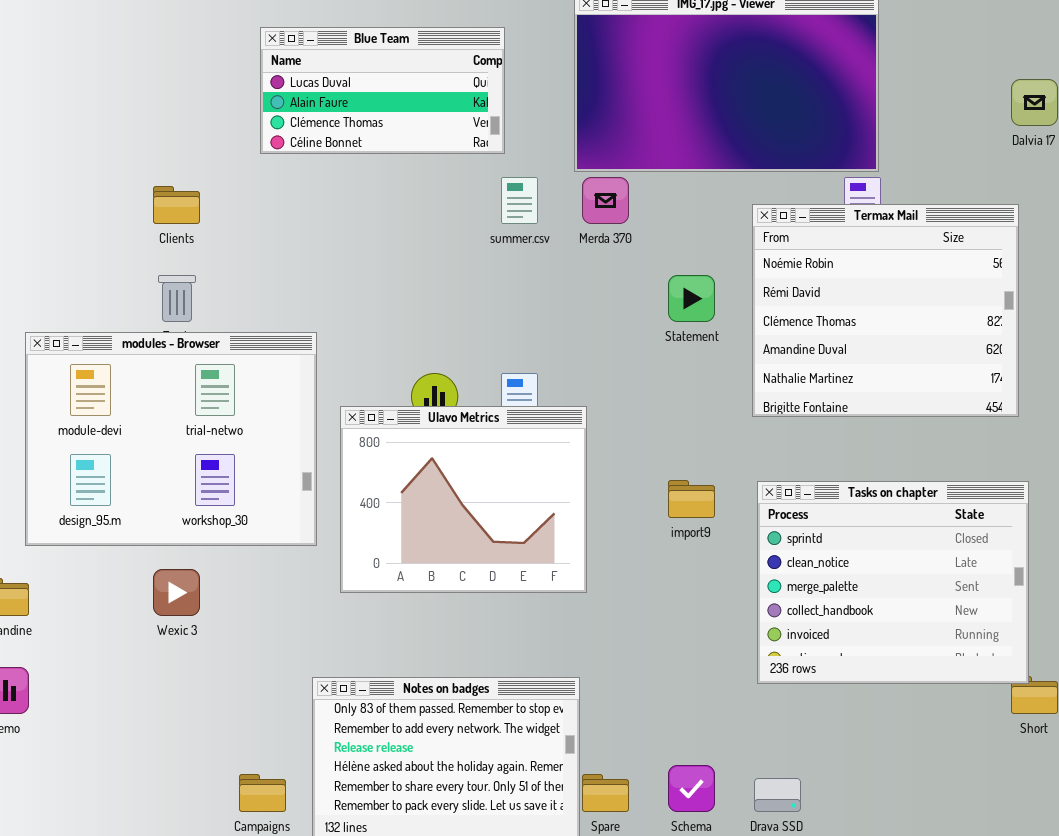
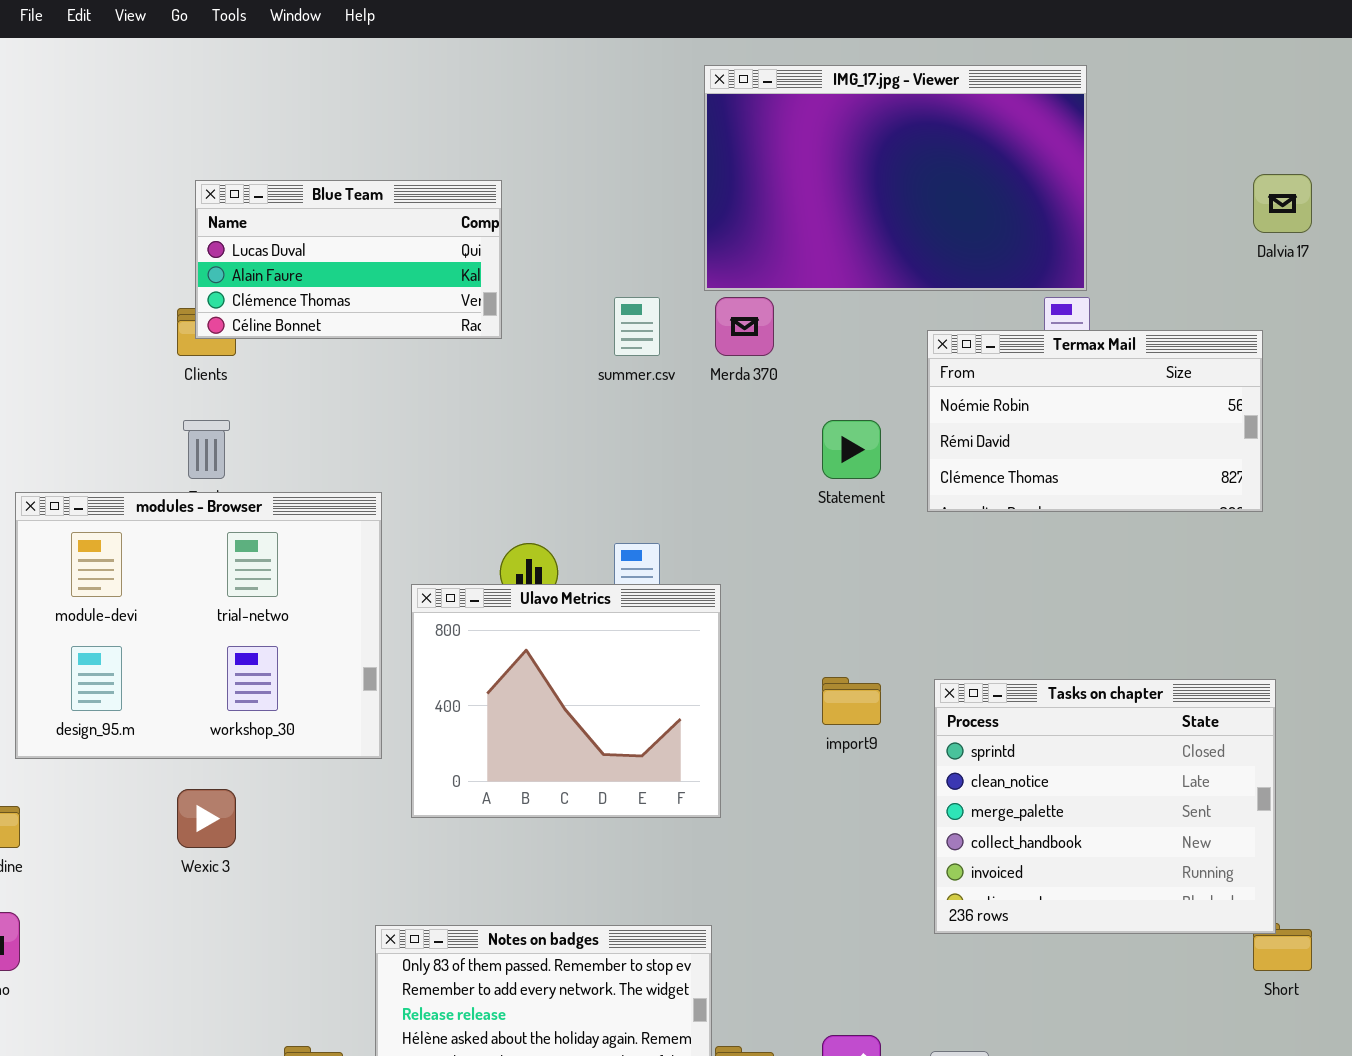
Blue Team: [260,27,505,154] -> [195,180,502,339], moved
Termax Mail: [752,204,1019,417] -> [927,330,1263,512], resized

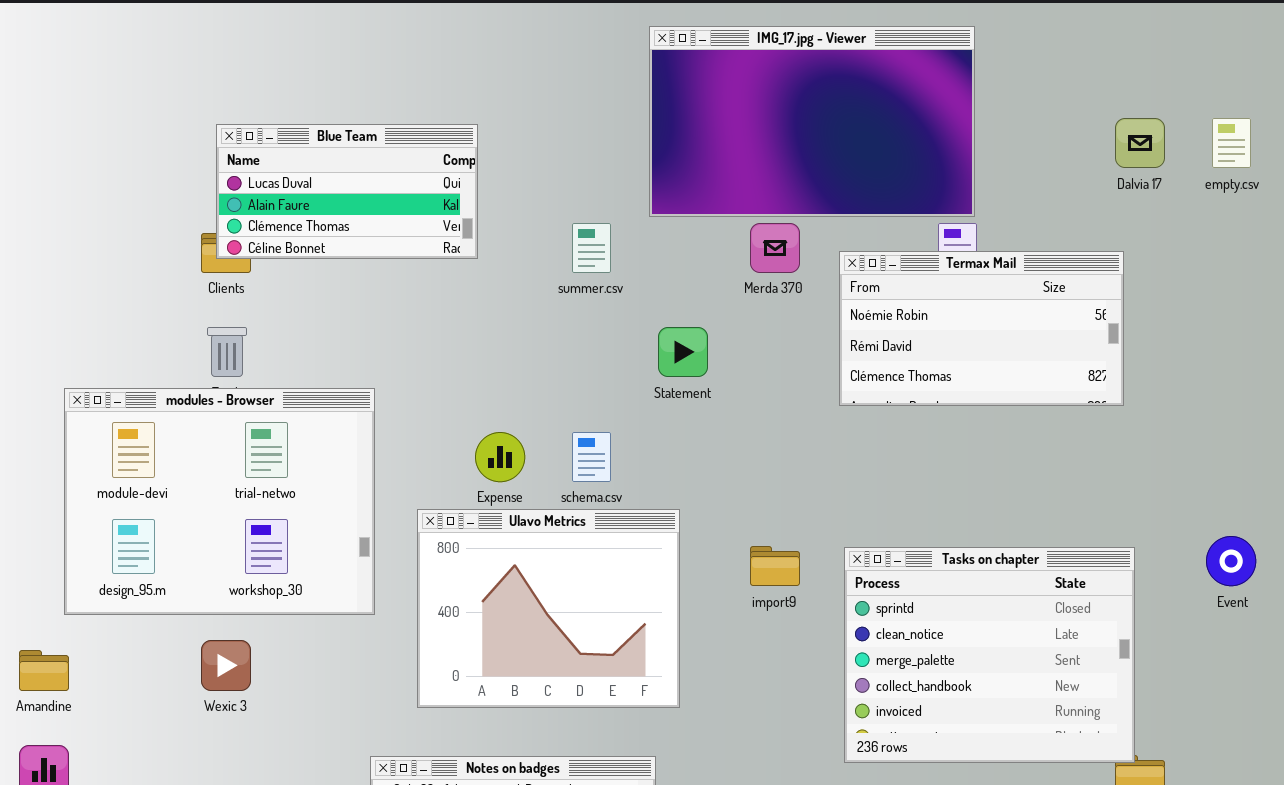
Merda 370: [715,297,774,356] -> [750,223,800,273], moved
Statement: [822,420,881,479] -> [658,327,708,377], moved
Ulavo Metrics: [411,584,721,818] -> [417,509,680,708], moved

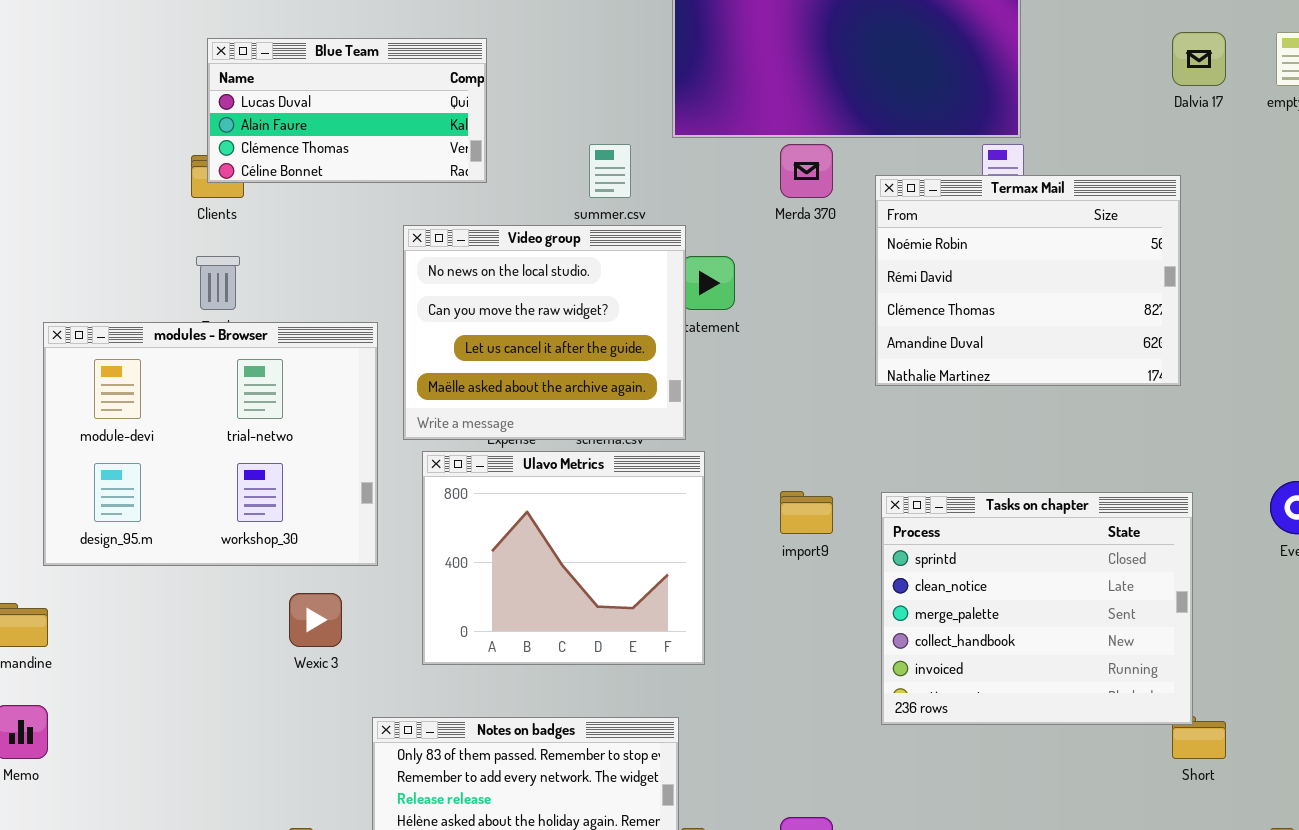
Termax Mail: [839,251,1124,406] -> [875,175,1181,386], resized
Video group: none -> [403,225,686,440], opened
Wexic 3: [201,640,251,691] -> [289,593,342,647], moved

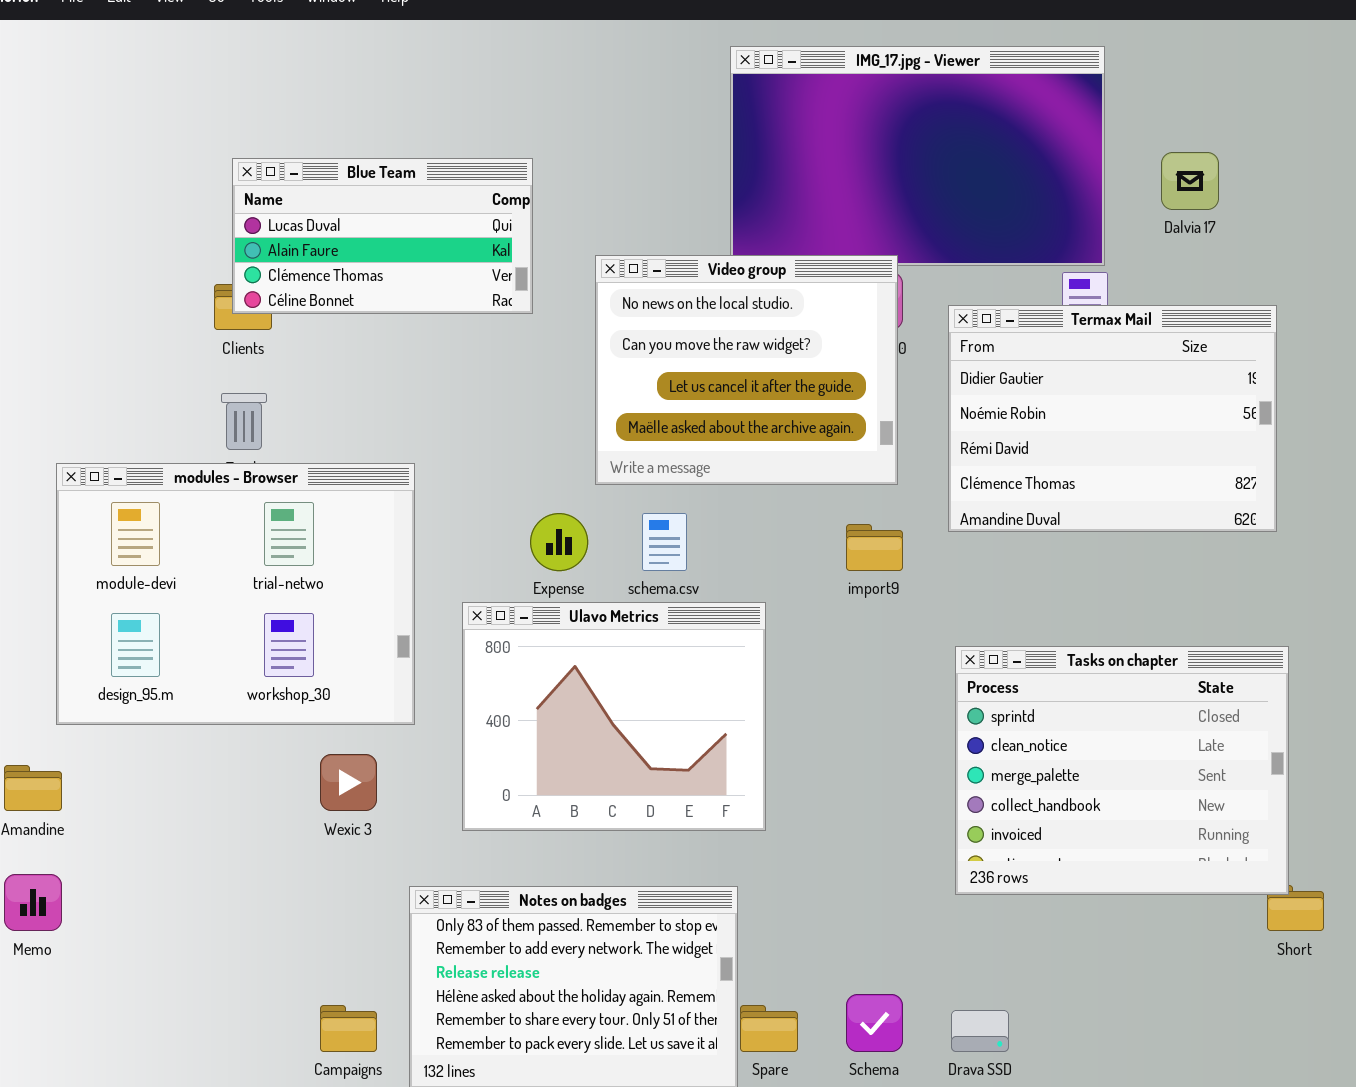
Dalvia 17: [1172,32,1226,86] -> [1161,152,1219,210], moved
Termax Mail: [875,175,1181,386] -> [948,305,1277,532], scrolled up 1 row
Video group: [403,225,686,440] -> [595,255,898,485], moved
import9: [780,491,833,534] -> [846,524,903,571], moved

